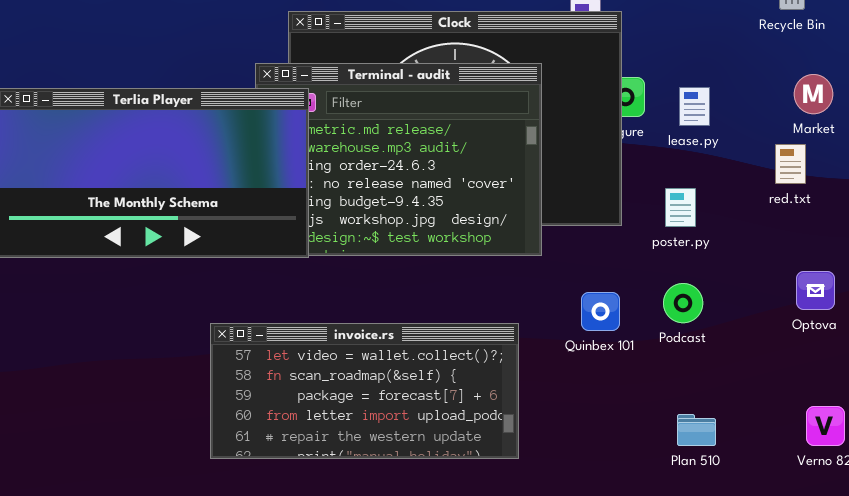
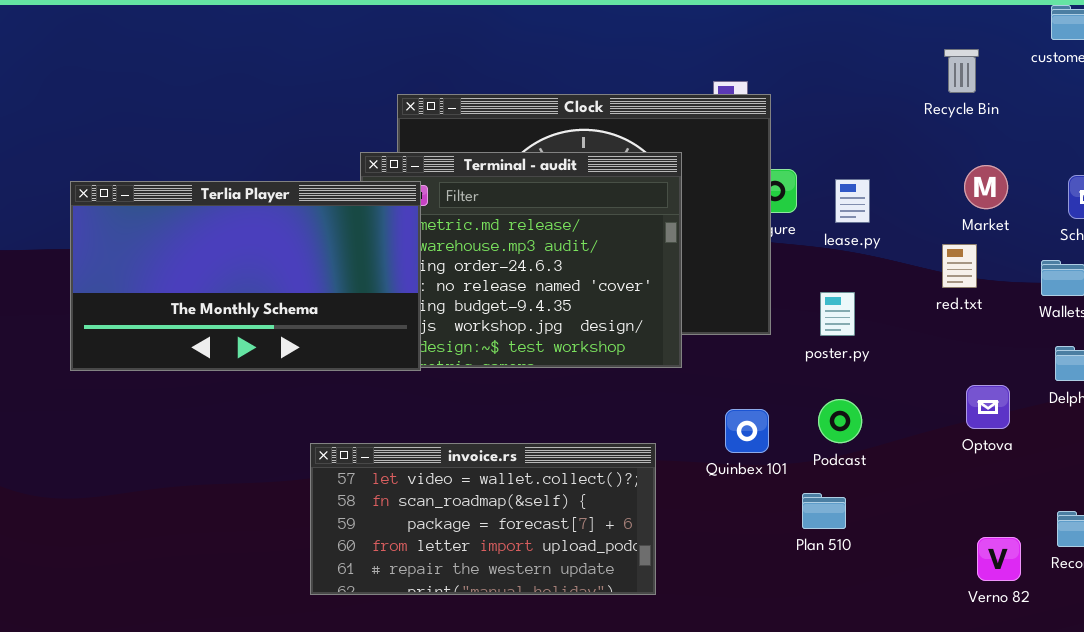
Plan 510: [677,414,716,446] -> [802,493,846,529], moved

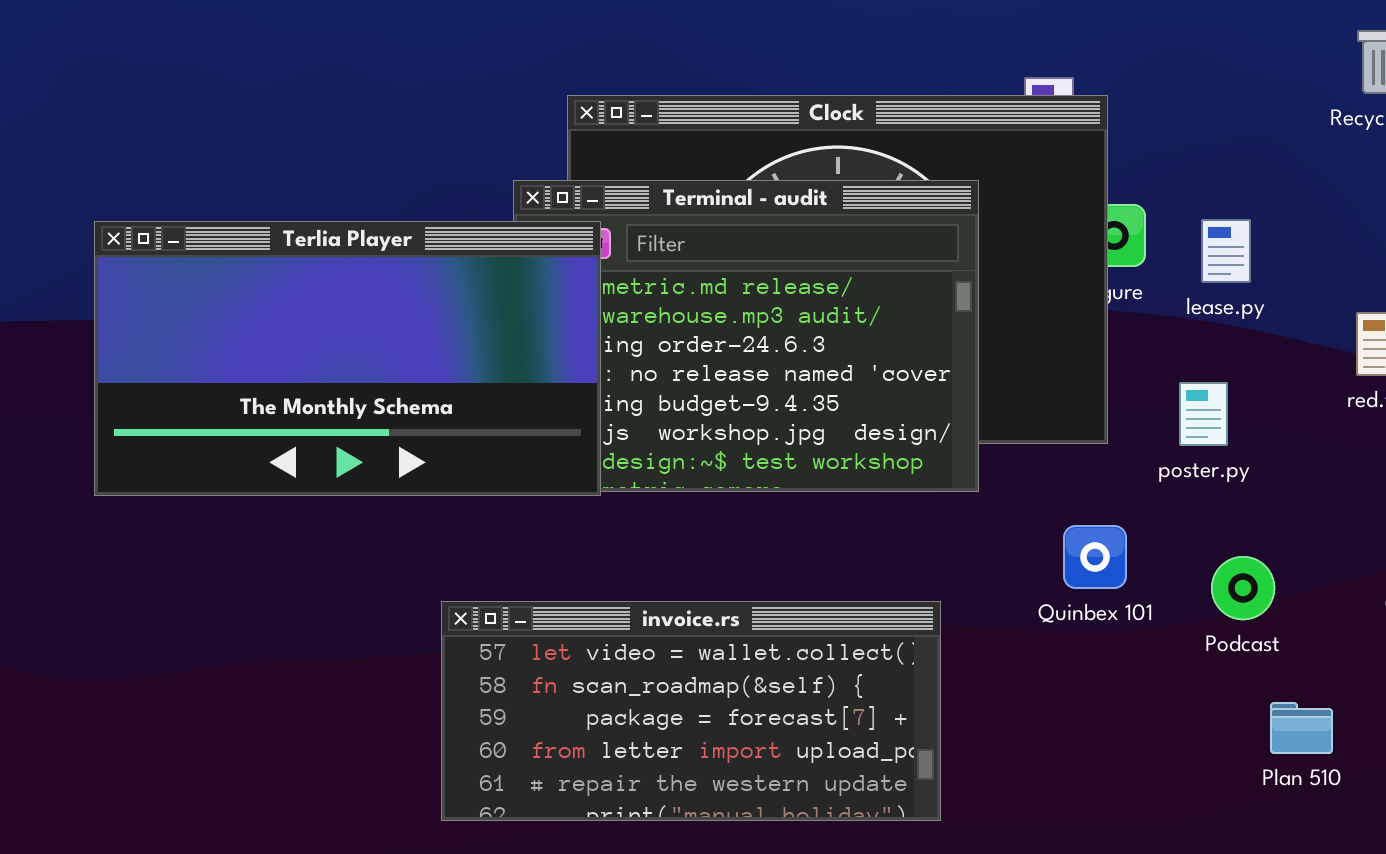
Podcast: [818,399,862,443] -> [1211,556,1275,620], moved
Quinbex 101: [725,409,769,453] -> [1063,525,1127,589], moved
Plan 510: [802,493,846,529] -> [1270,702,1333,754], moved

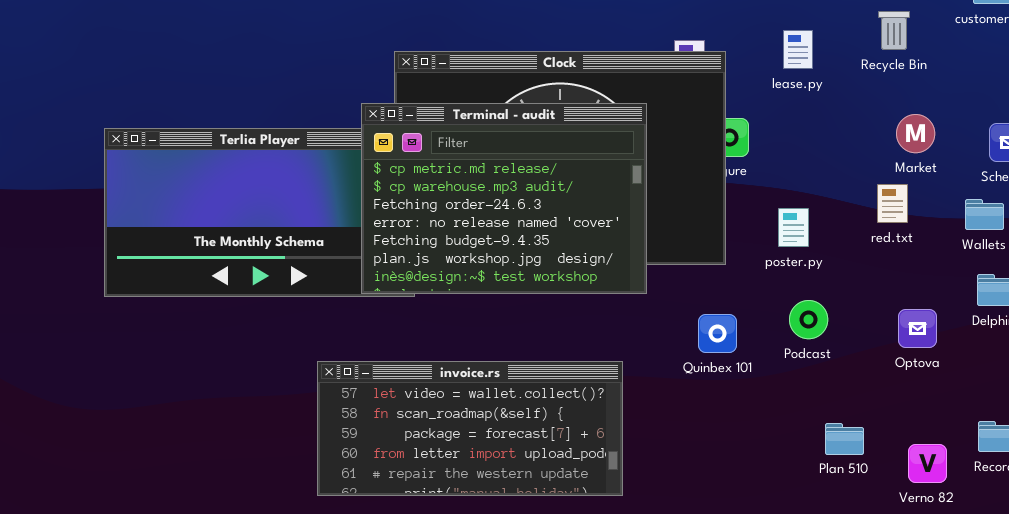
Terminal - audit: [513,180,979,492] -> [361,103,647,294], raised
lease.py: [1201,219,1251,283] -> [783,30,813,69], moved
poster.py: [1179,382,1228,446] -> [778,208,809,247], moved
Podcast: [1211,556,1275,620] -> [789,300,828,339], moved

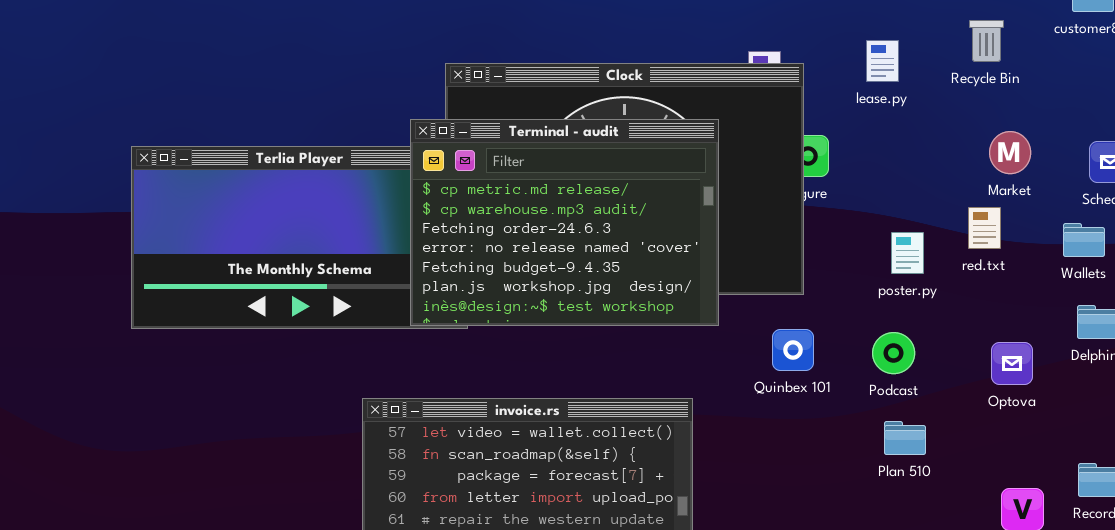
poster.py: [778,208,809,247] -> [891,232,924,274], moved
Quinbex 101: [698,314,737,353] -> [772,329,814,371], moved
Plan 510: [825,423,864,455] -> [884,421,926,455], moved

